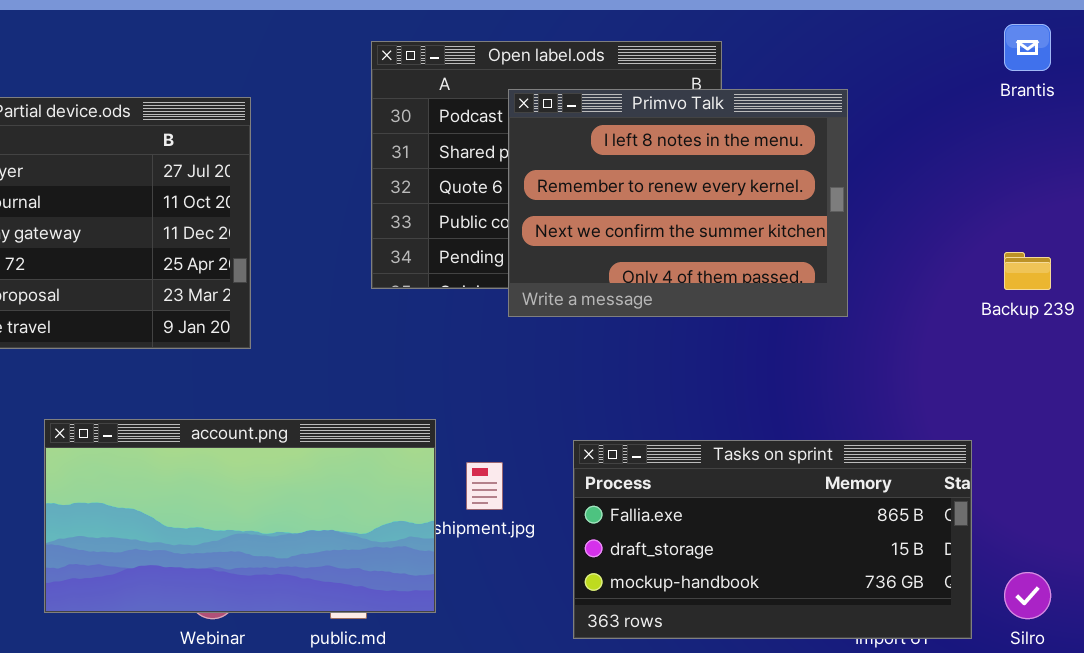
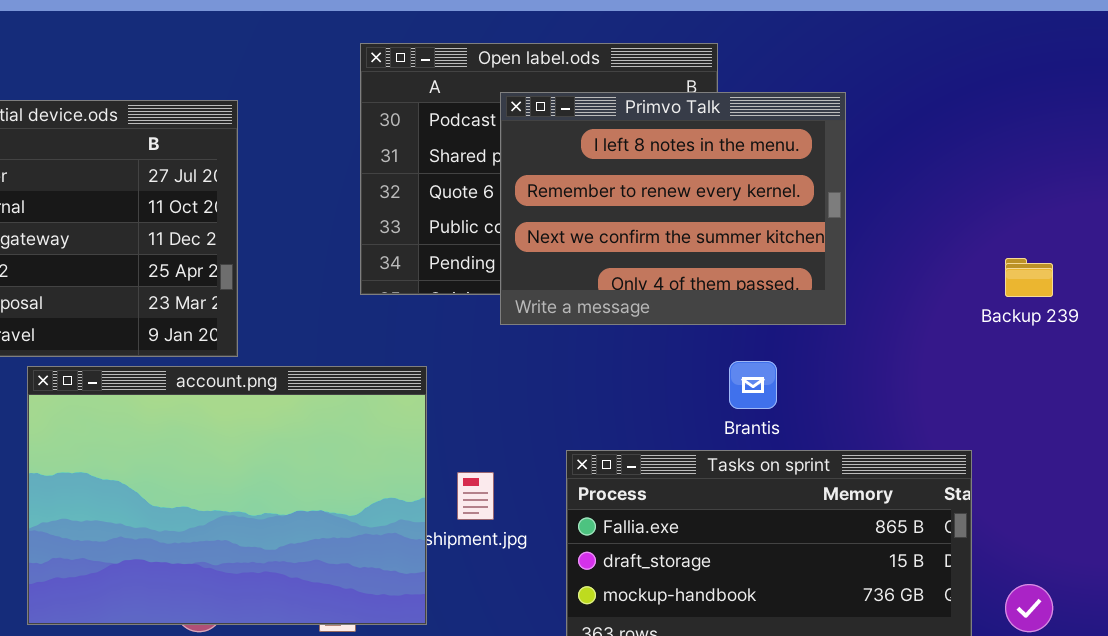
Brantis: [1004,24,1051,71] -> [729,361,777,409], moved
account.png: [44,419,436,613] -> [27,366,427,625], resized

